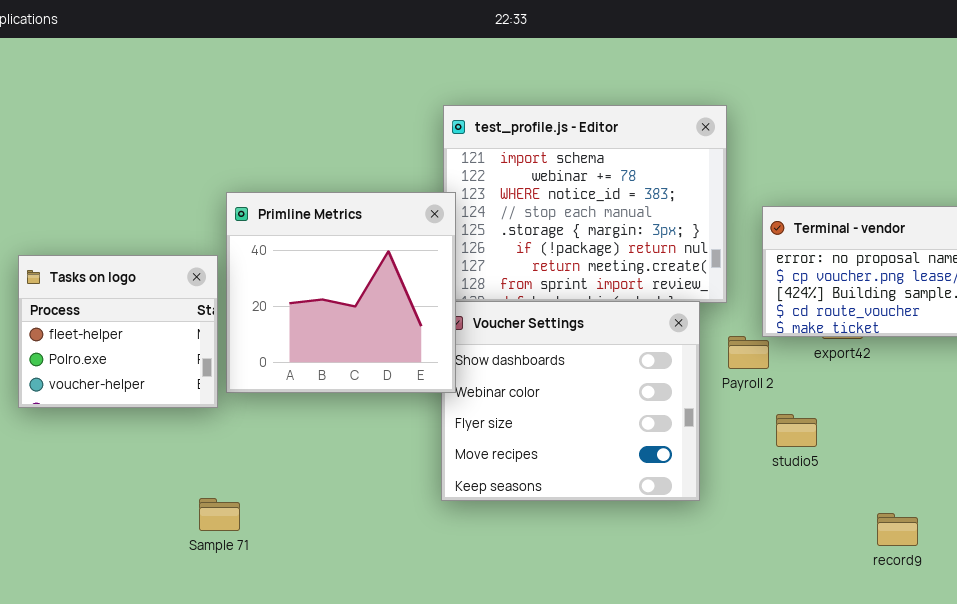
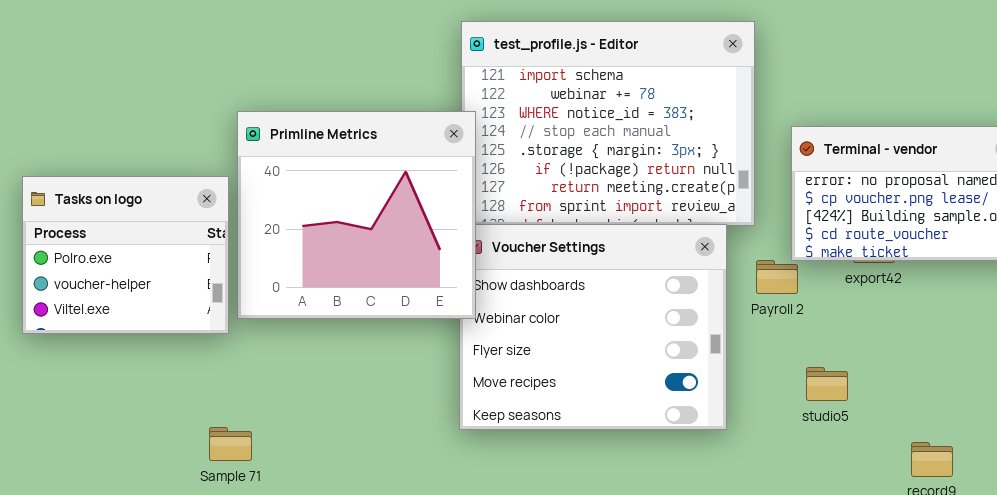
Tasks on logo: [18,255,218,408] -> [22,176,229,334], scrolled down 1 row
studio5: [776,414,817,447] -> [806,367,848,401], moved

